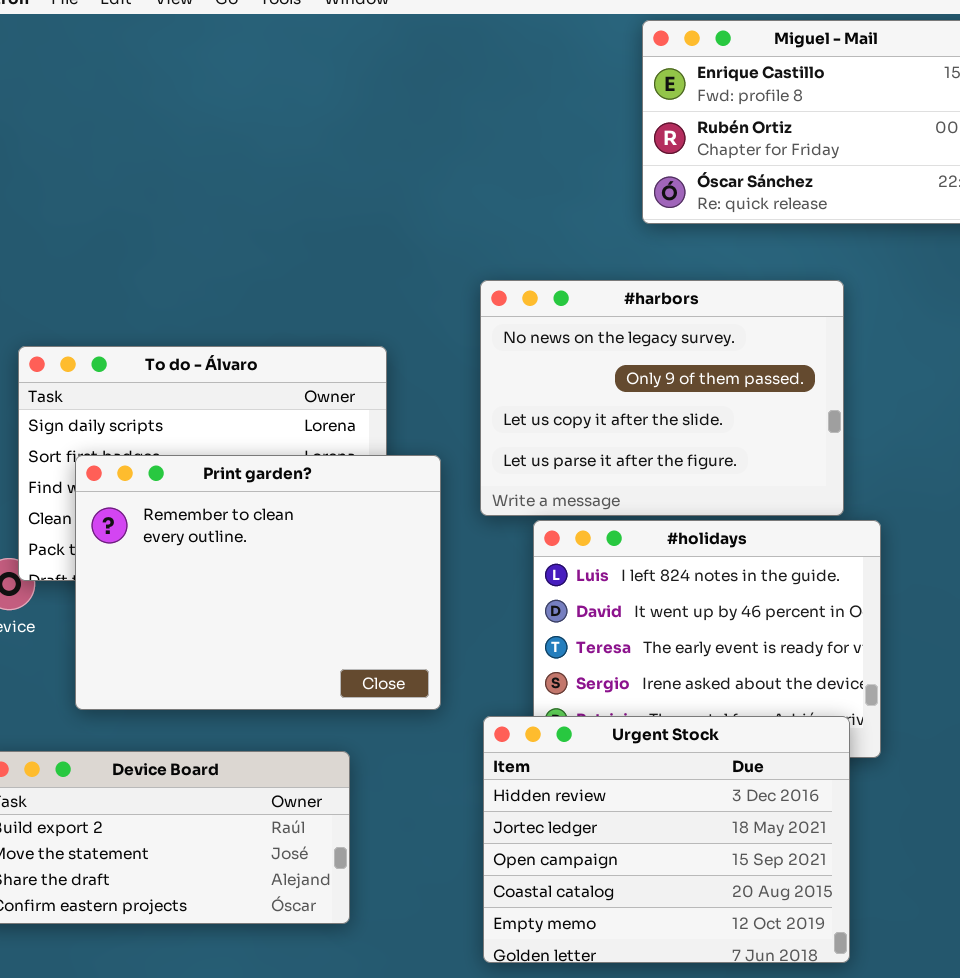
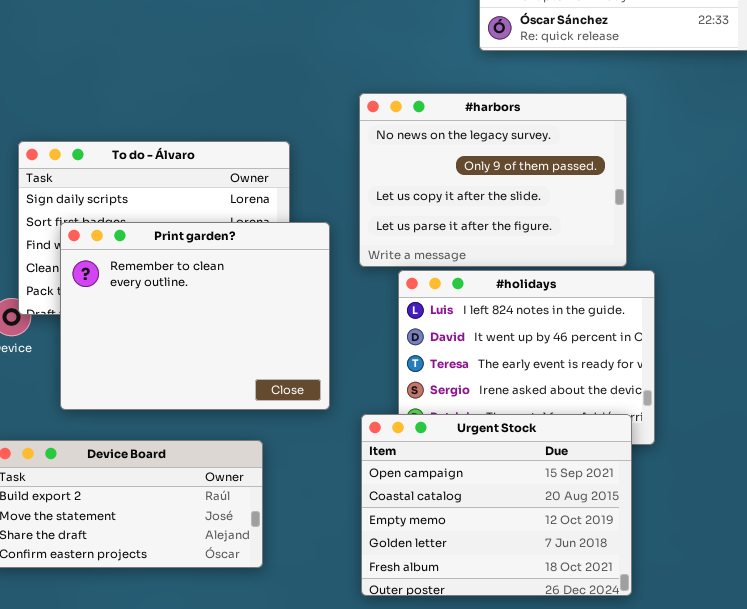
Urgent Stock: [483,716,850,963] -> [361,414,632,596], scrolled down 2 rows

